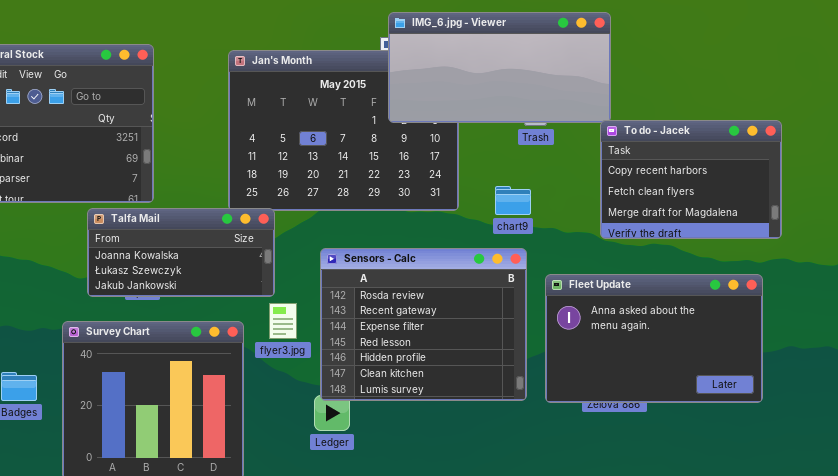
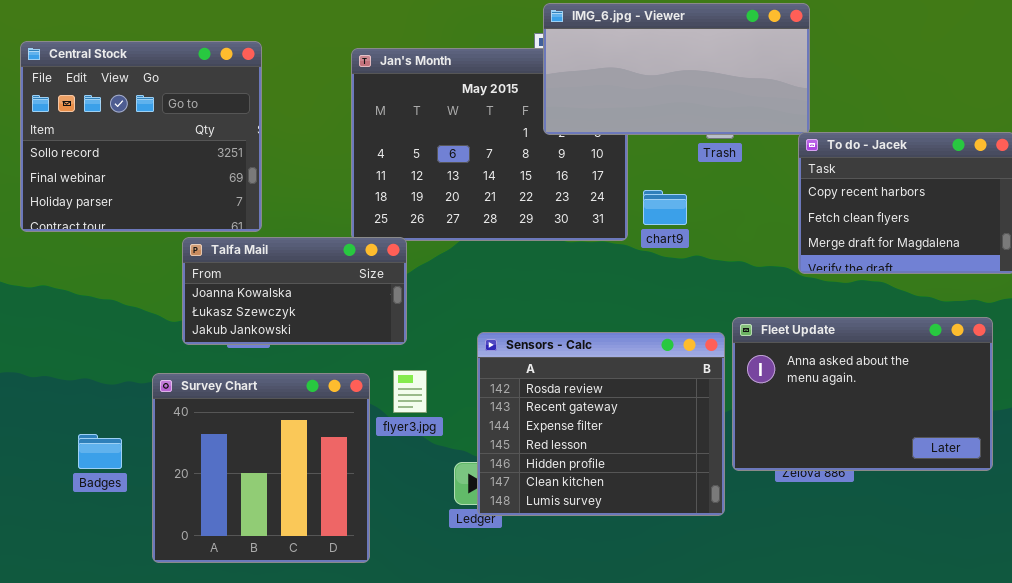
chart9: [495,186,531,215] -> [643,190,687,225], moved
Sensors - Calc: [320,248,527,401] -> [477,332,725,516], moved
flyer3.jpg: [269,303,297,339] -> [393,370,427,413], moved

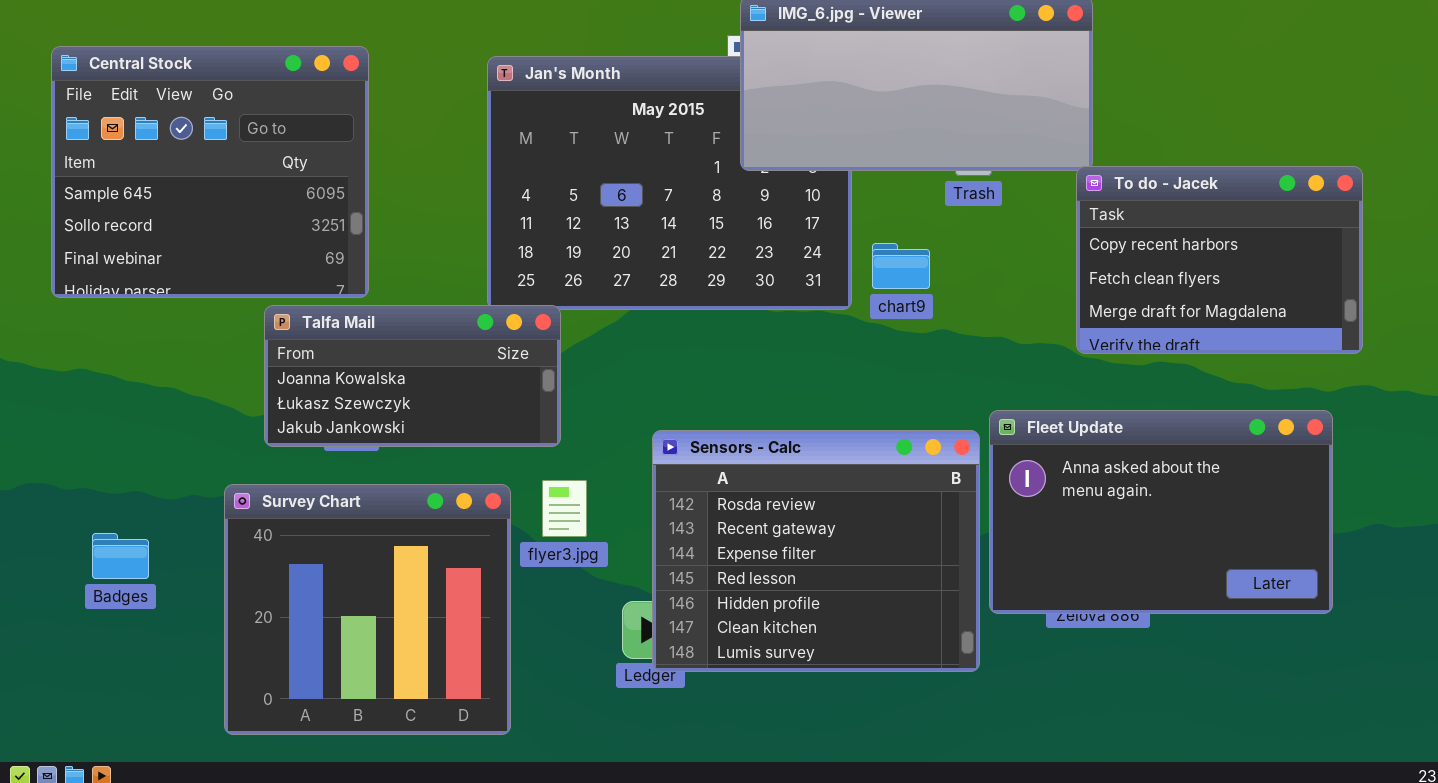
Central Stock: [20,41,262,232] -> [51,46,369,298], scrolled up 1 row
Badges: [78,434,122,469] -> [92,533,149,579], moved

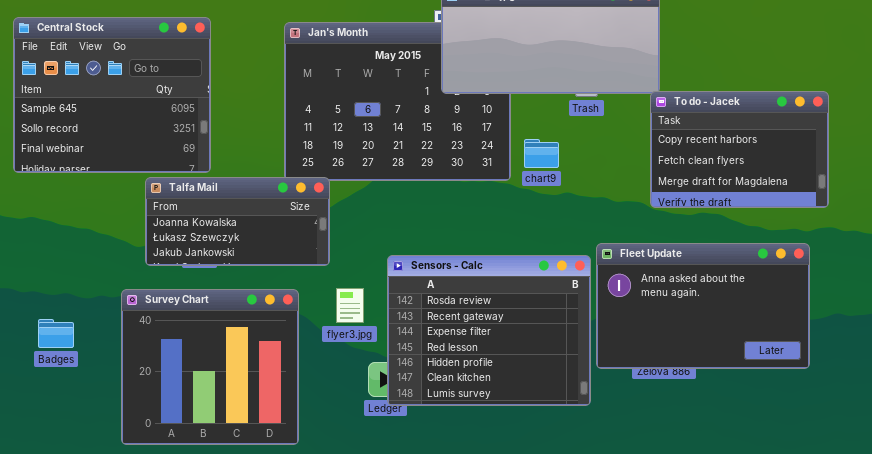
flyer3.jpg: [542,480,587,537] -> [336,288,364,323], moved

